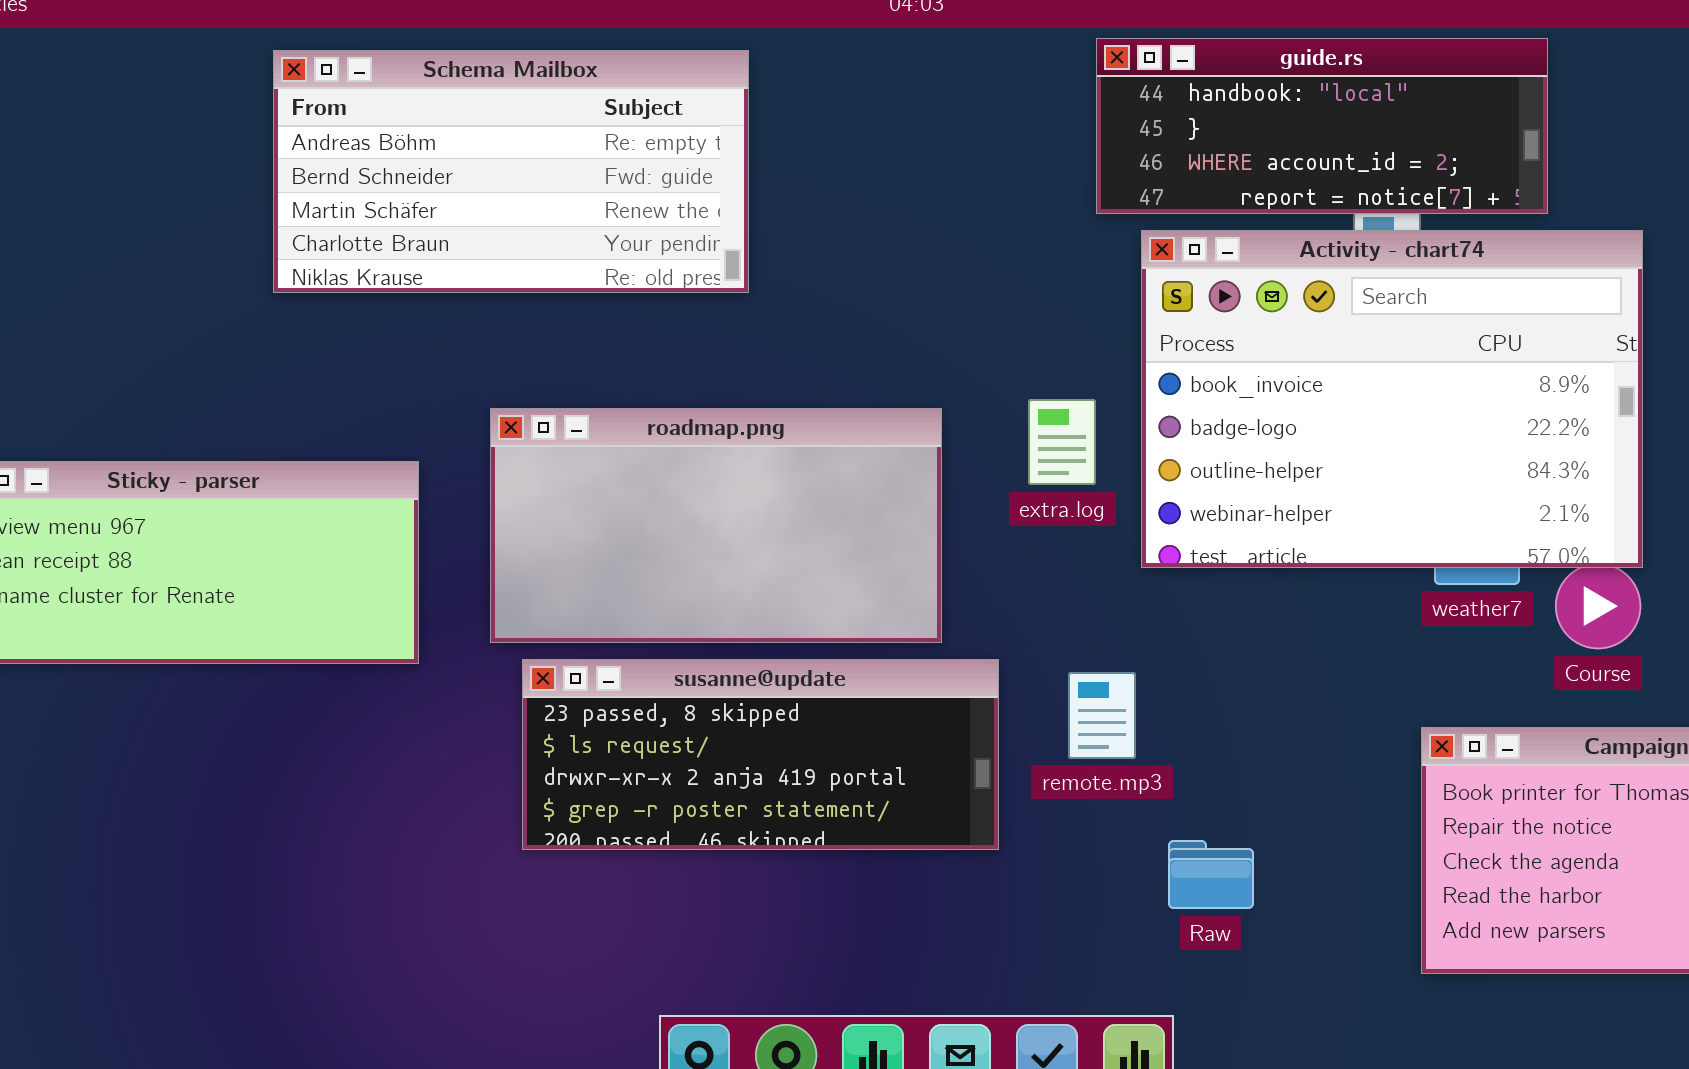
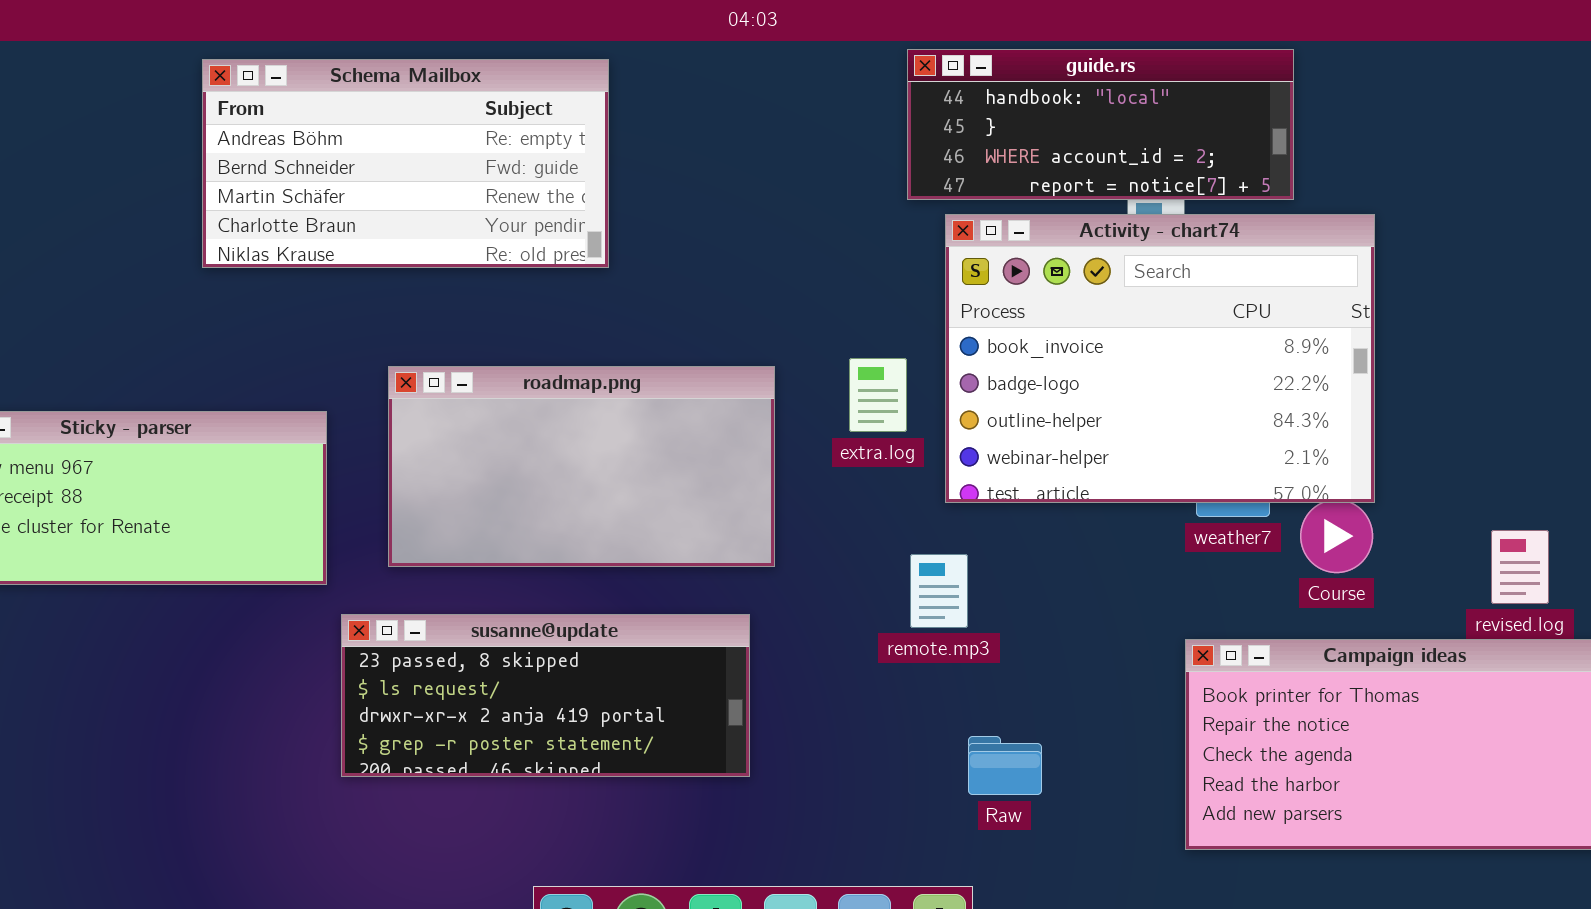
susanne@update: [522,659,999,850] -> [341,614,750,777], moved
remote.mp3: [1068,672,1136,759] -> [910,554,968,628], moved

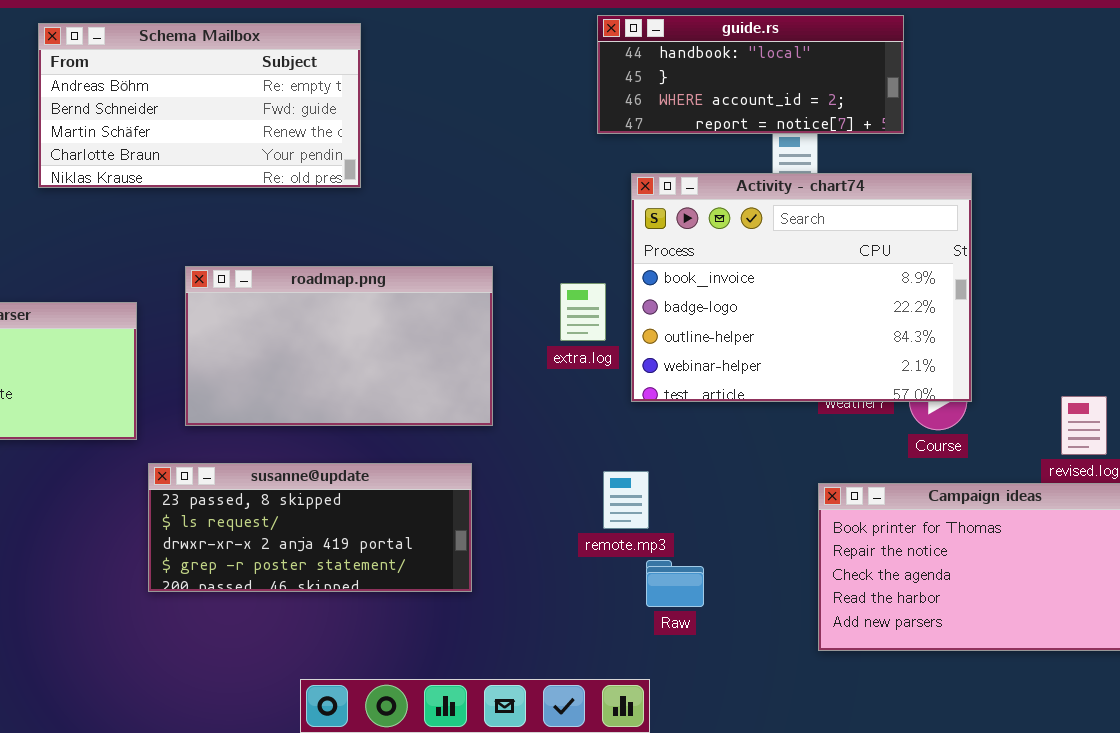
Activity - chart74: [945,214,1375,503] -> [631,173,972,402], moved
extra.log: [849,358,907,432] -> [560,283,606,341], moved
remote.mp3: [910,554,968,628] -> [603,471,649,529], moved

